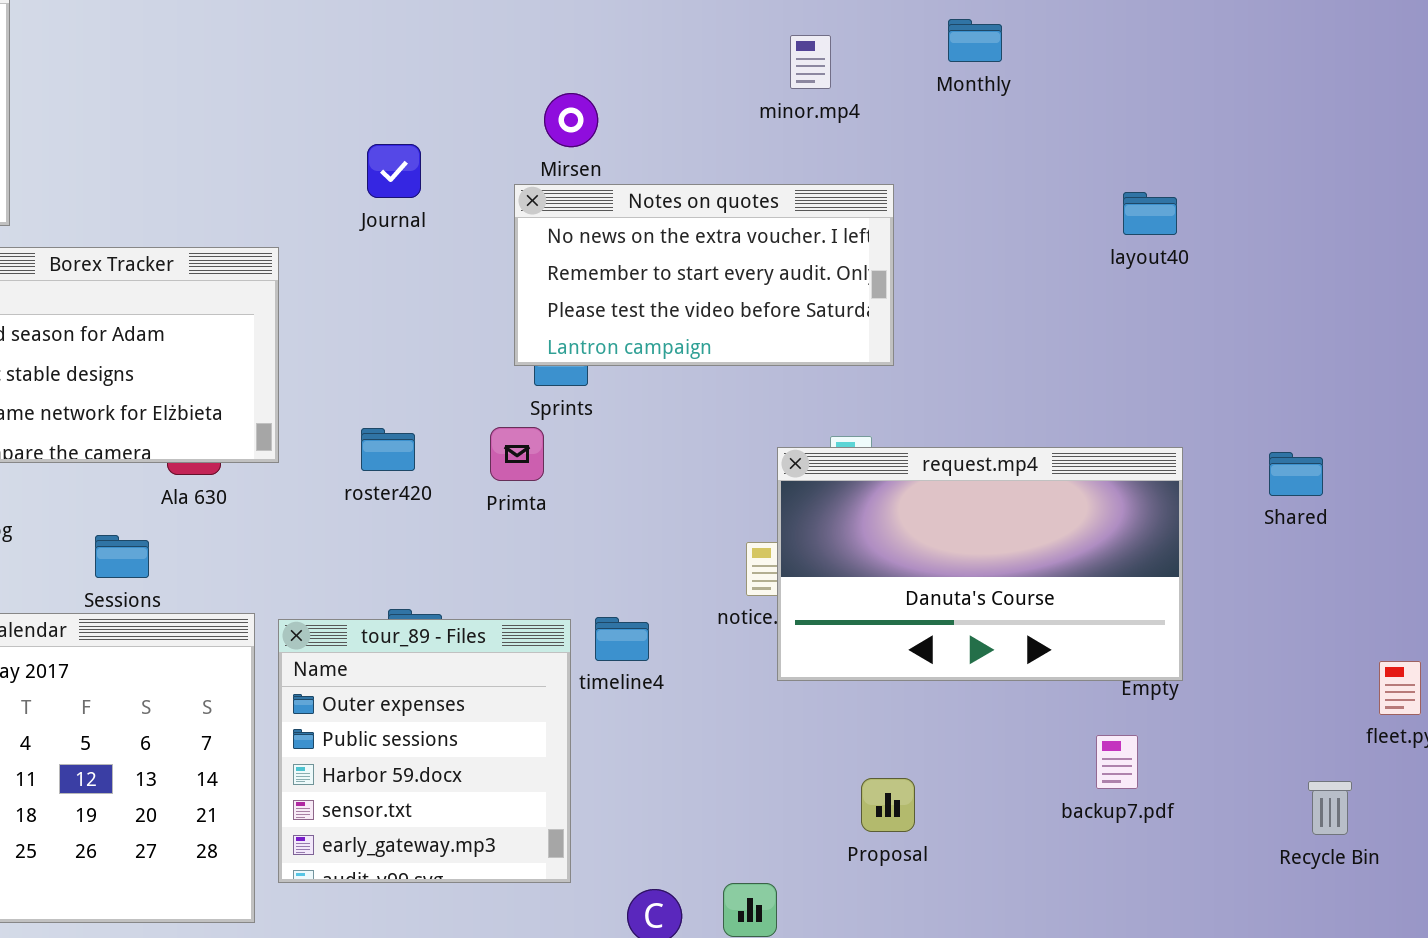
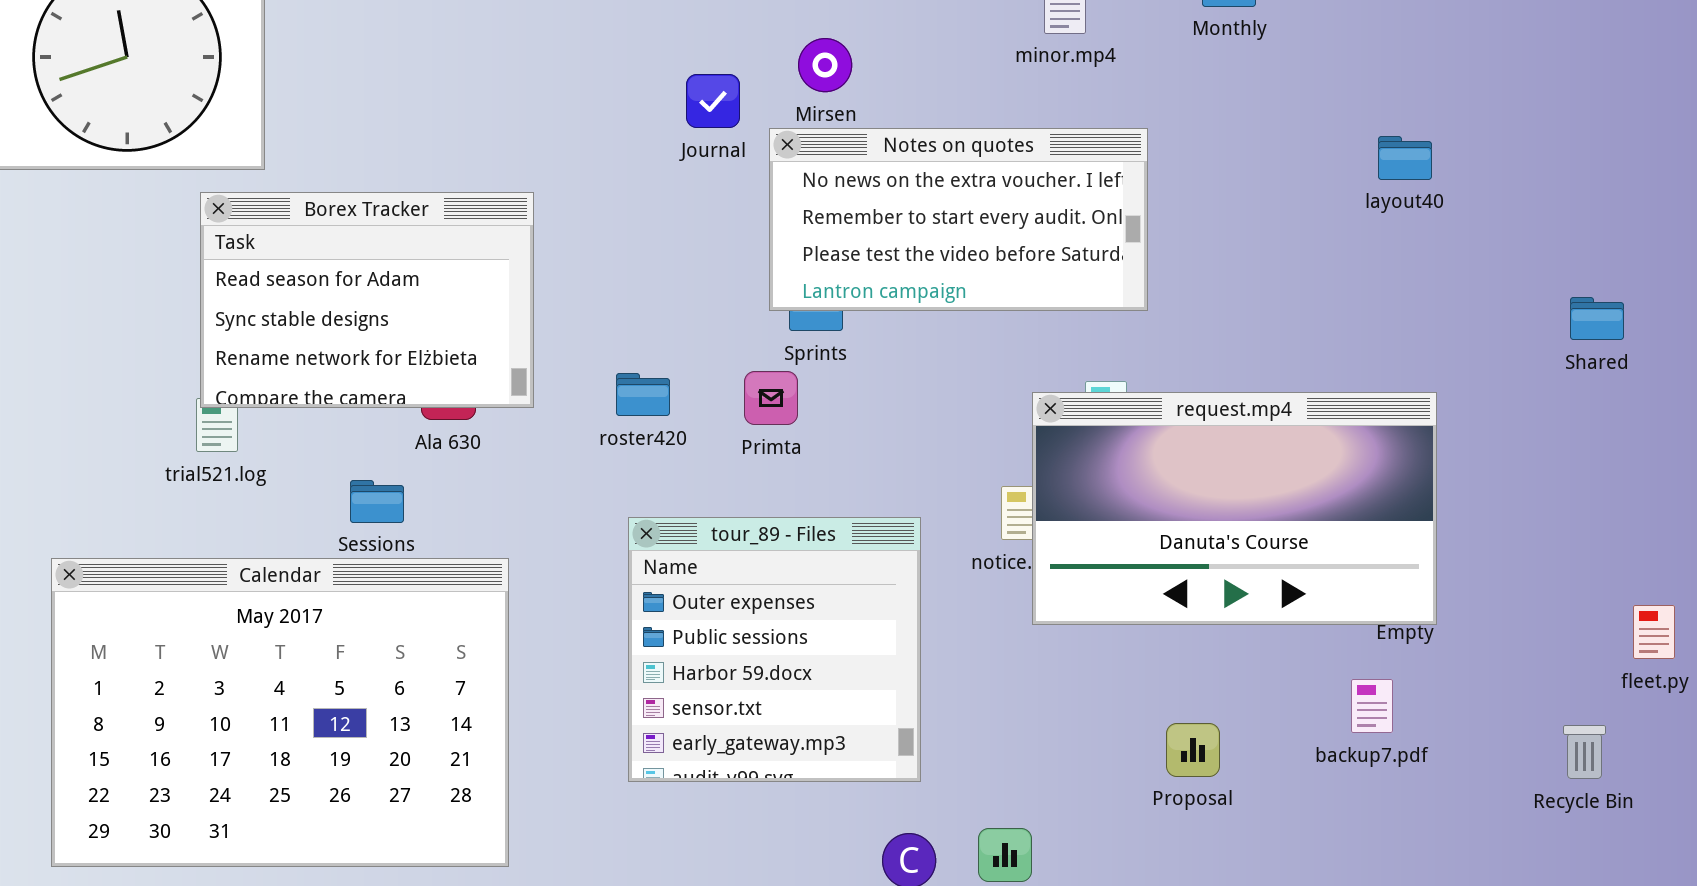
Journal: [367,144,421,198] -> [686,74,740,128], moved
Shared: [1269,452,1323,496] -> [1570,297,1624,340], moved
tour_89 - Files: [278,619,571,883] -> [628,517,921,782], moved
Proposal: [861,778,915,832] -> [1166,723,1220,777], moved

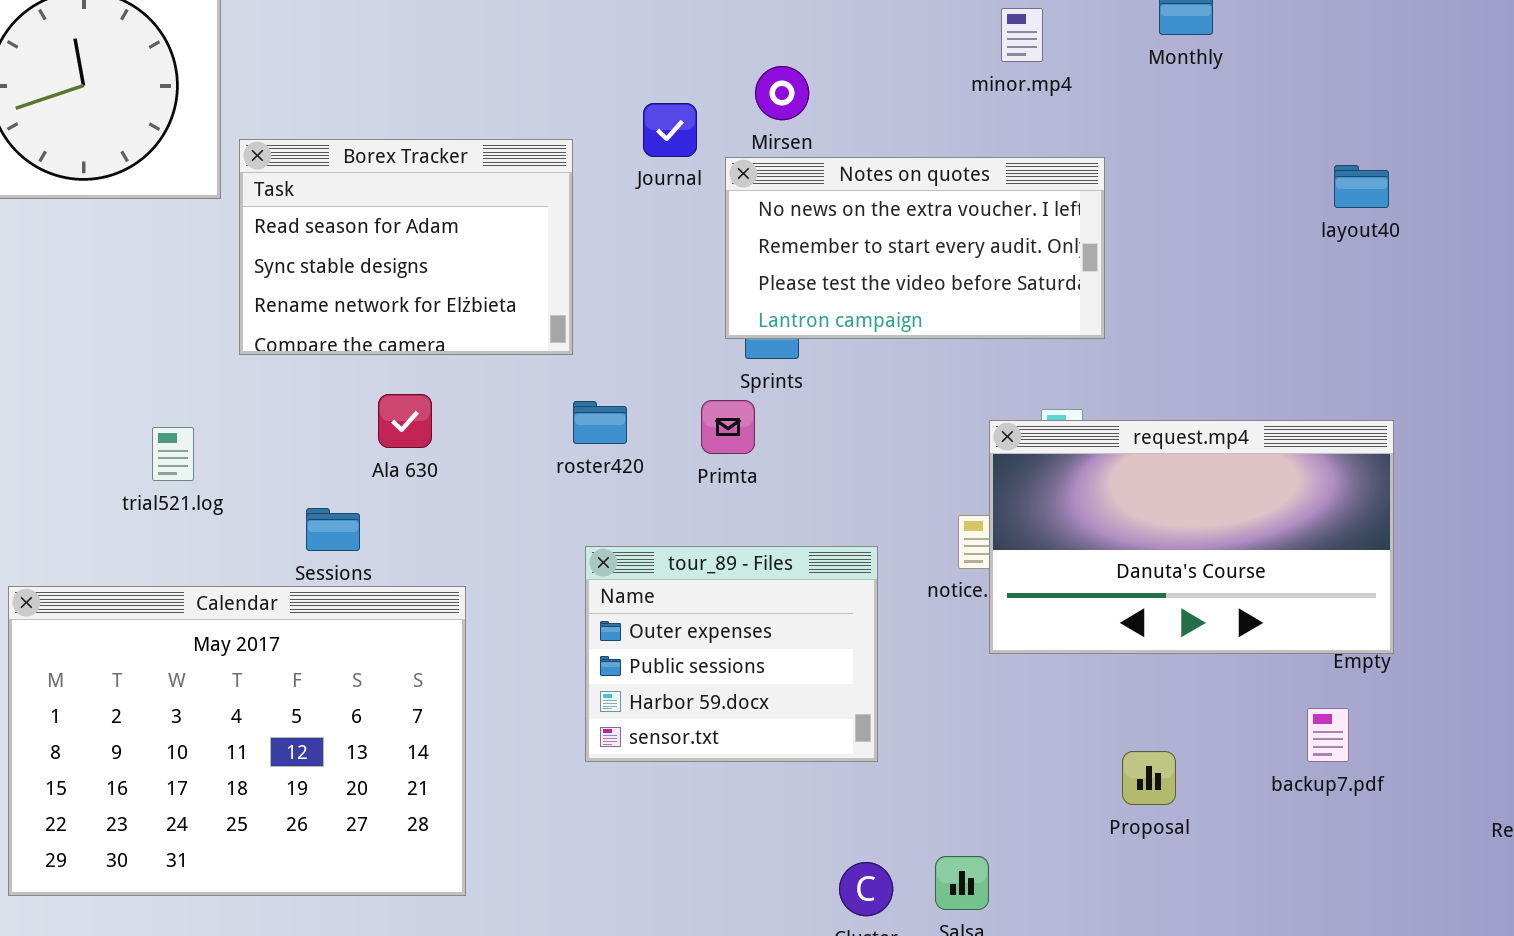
Borex Tracker: [200,192,534,408] -> [239,139,573,355], moved
tour_89 - Files: [628,517,921,782] -> [585,546,878,762], resized

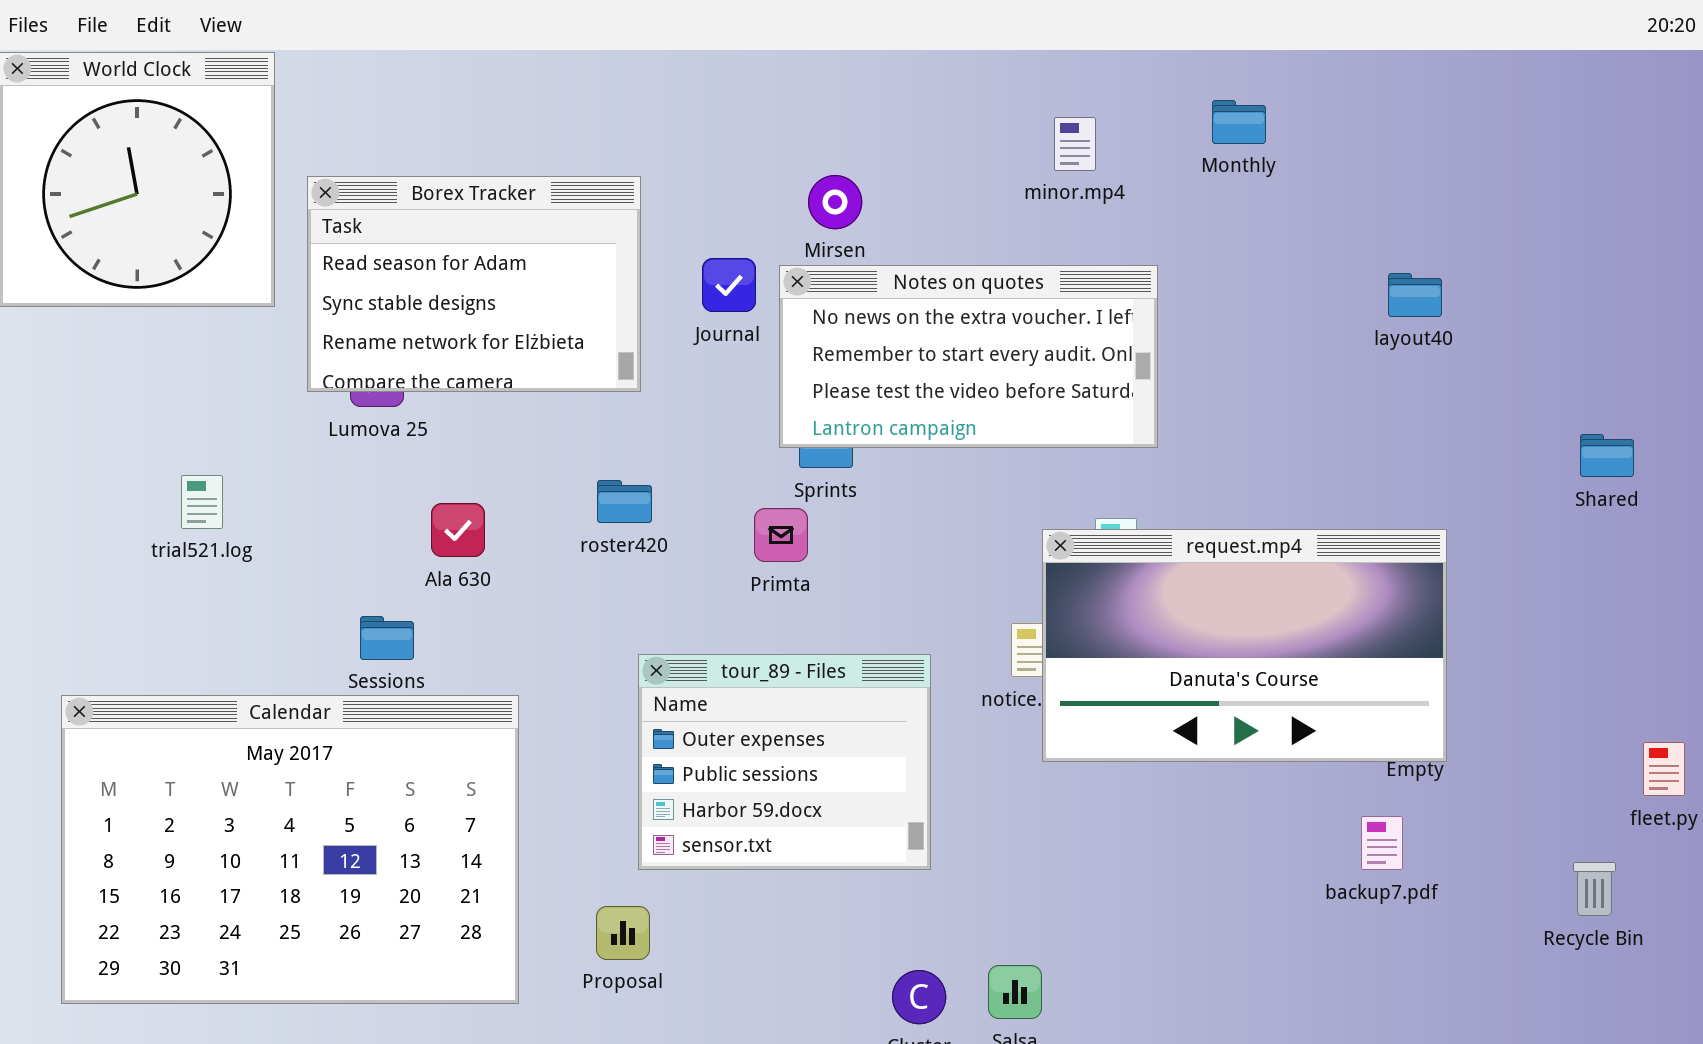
Journal: [643,103,697,157] -> [702,258,756,312], moved
Borex Tracker: [239,139,573,355] -> [307,176,641,392], moved
roster420: [573,401,627,444] -> [597,480,652,523], moved
trial521.log: [152,427,194,481] -> [181,475,223,529], moved
Proposal: [1122,751,1176,805] -> [596,906,650,960], moved

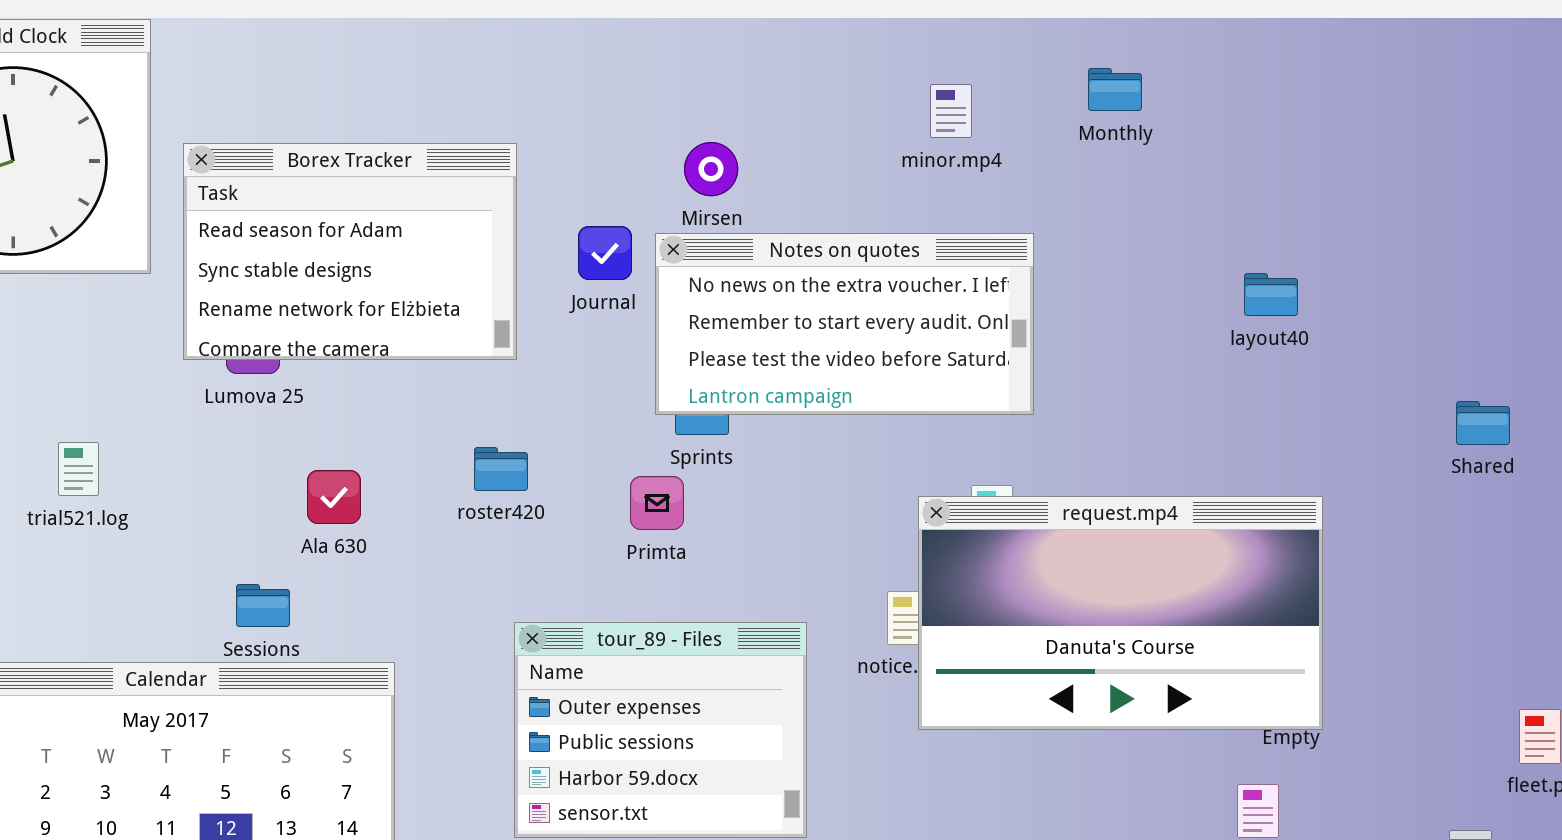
layout40: [1388,273,1442,317] -> [1244,273,1298,316], moved

